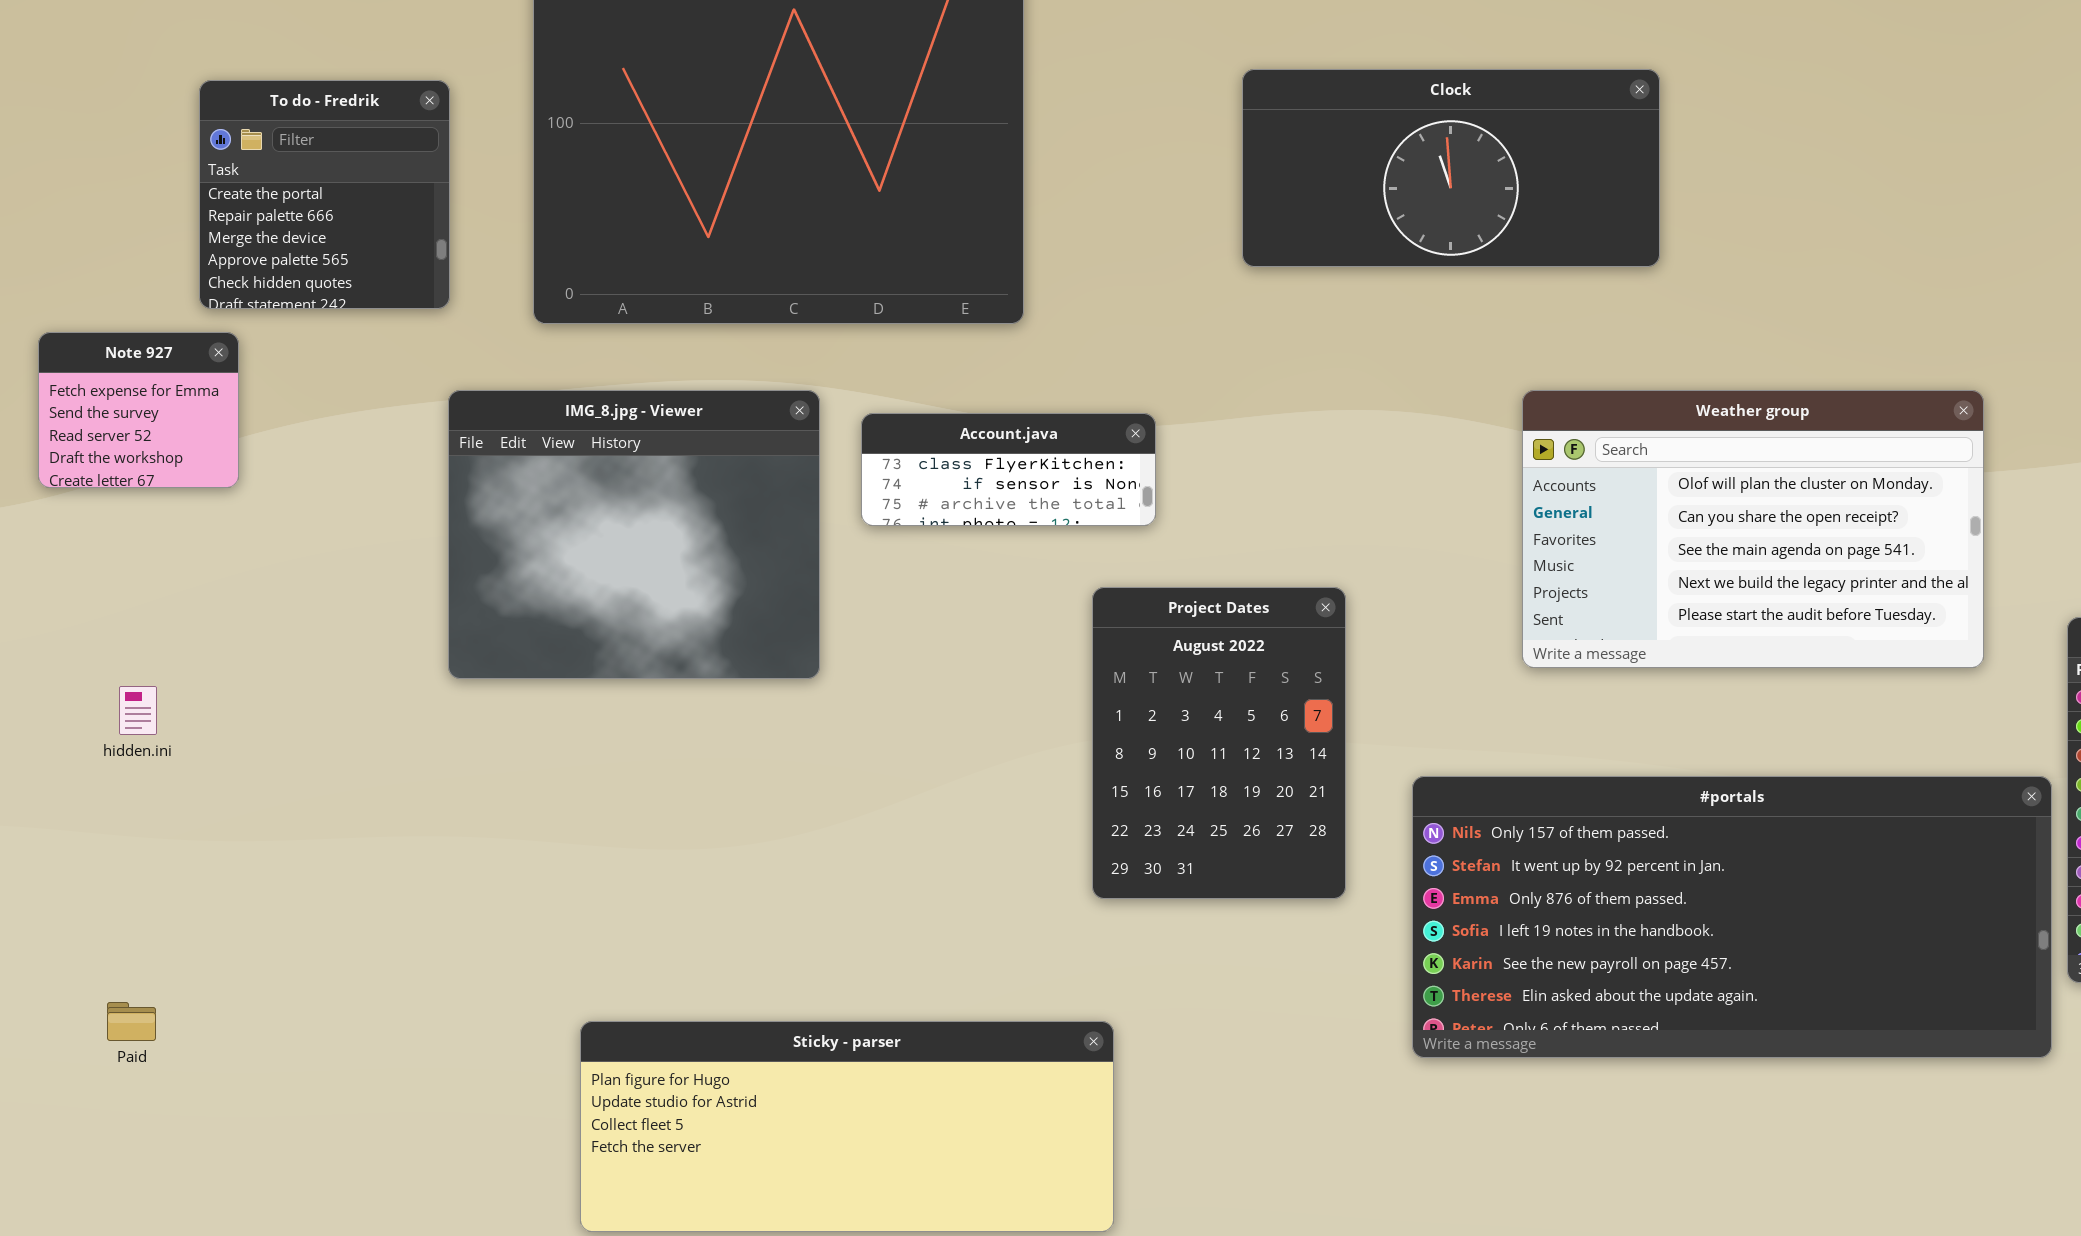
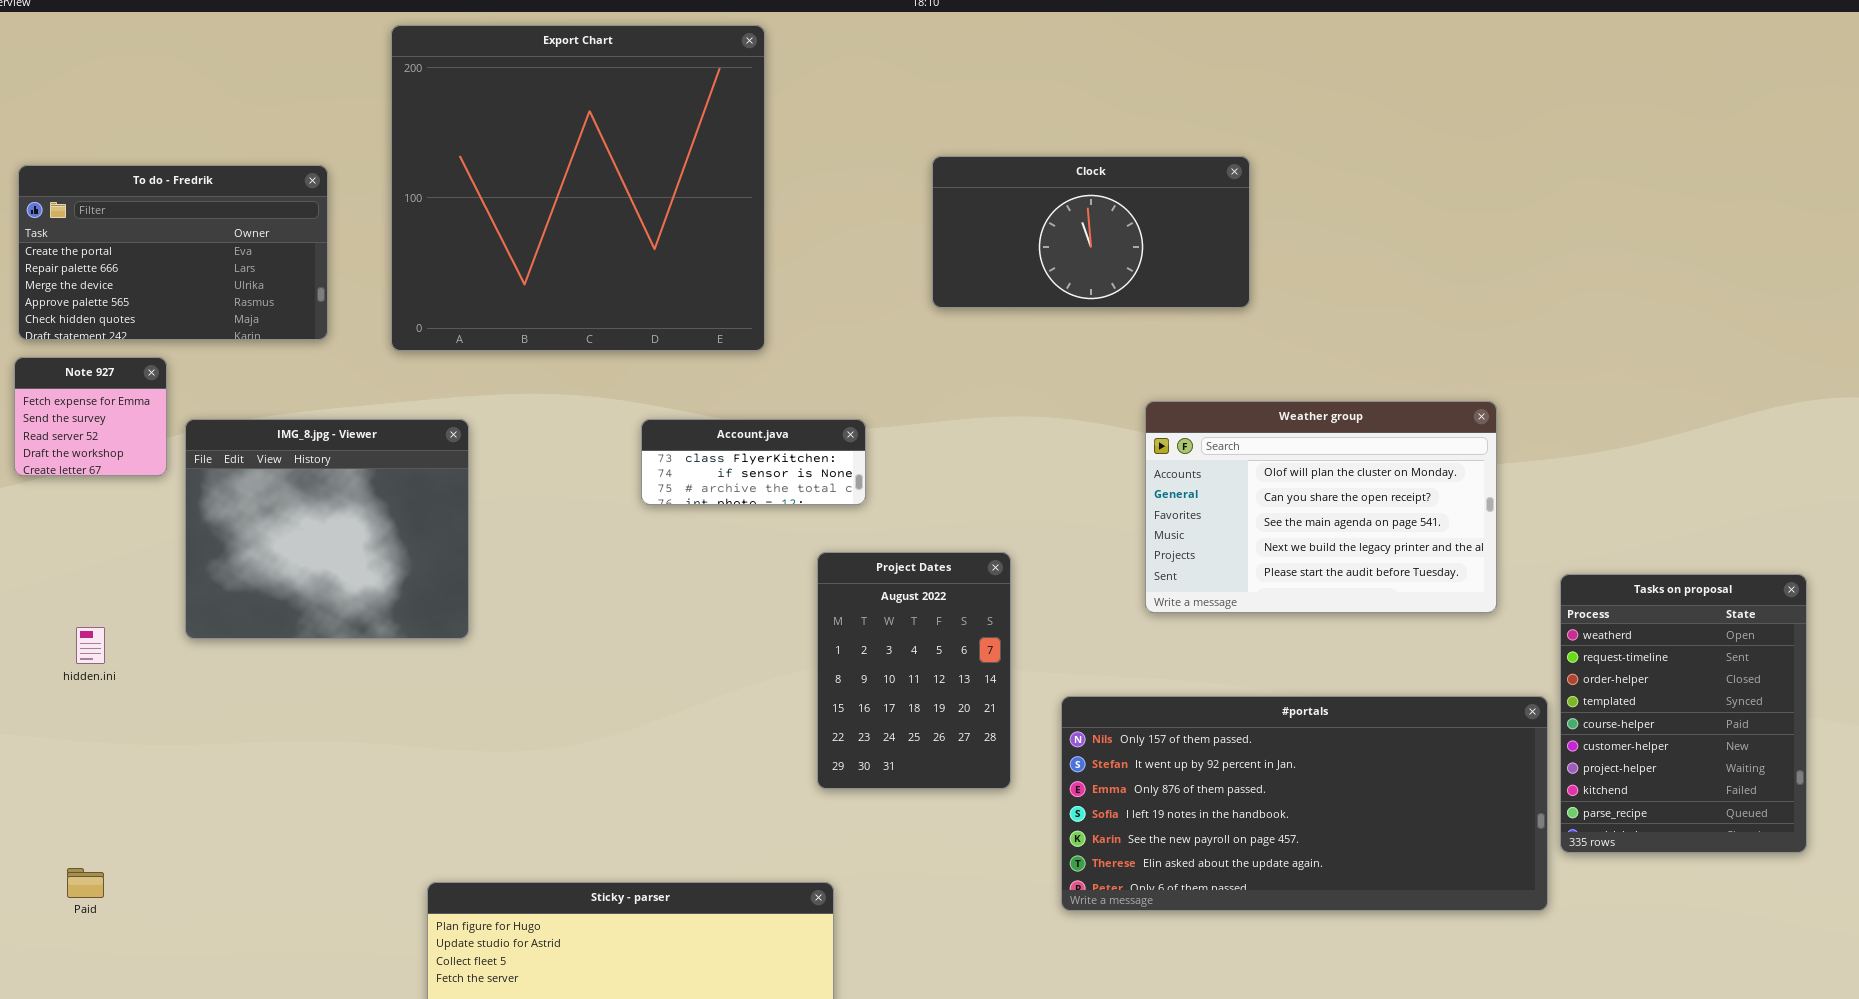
To do - Fredrik: [199,80,450,309] -> [18,165,328,340], resized
IMG_8.jpg - Viewer: [448,390,820,679] -> [185,419,469,639], moved

